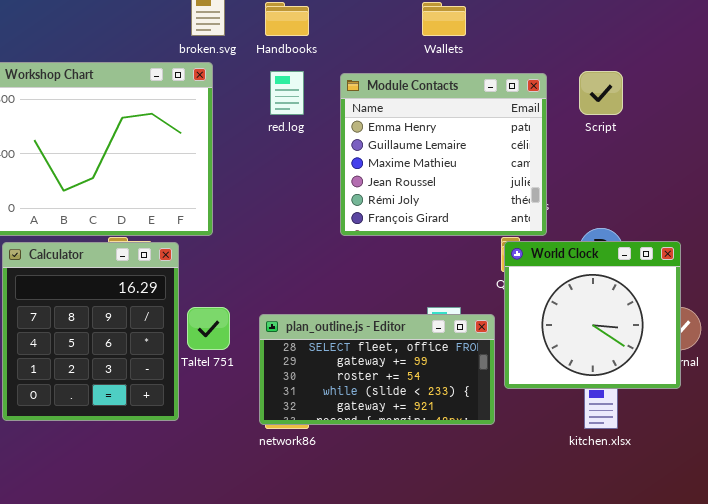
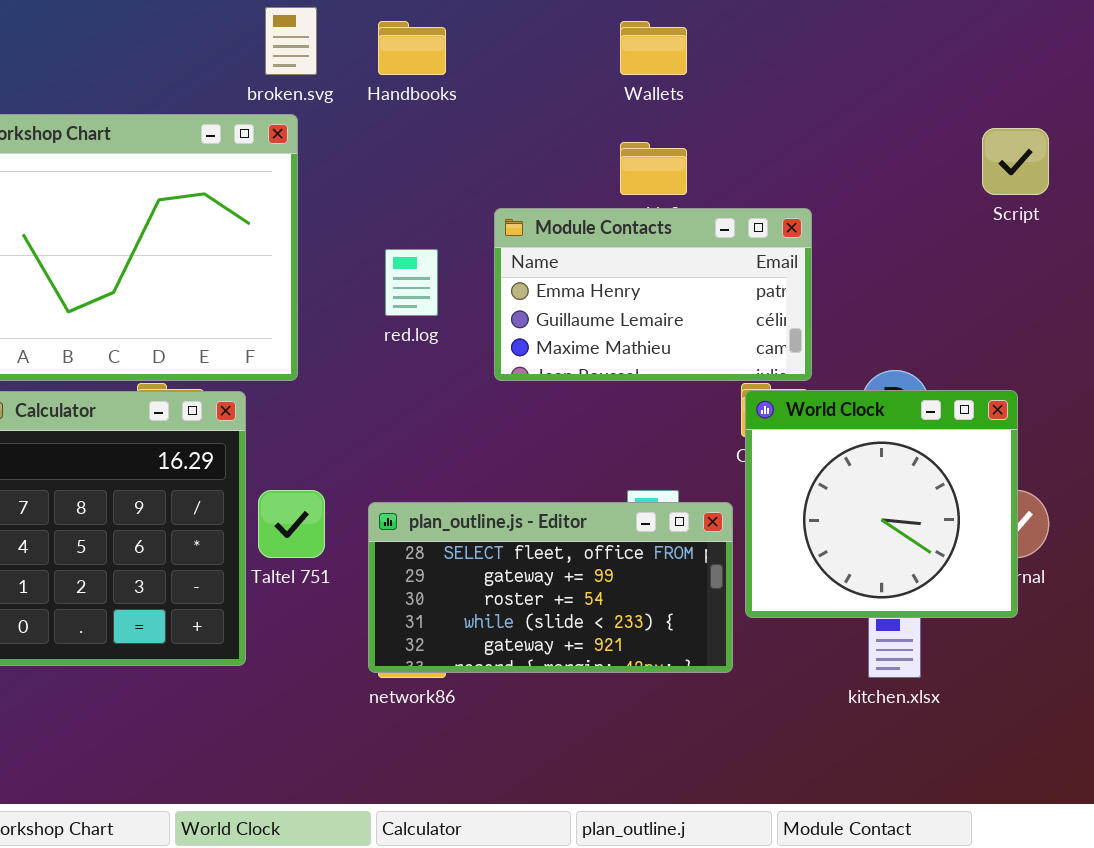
red.log: [270,71,304,115] -> [385,249,438,316], moved
Script: [579,71,623,115] -> [982,128,1049,195], moved
Module Contacts: [340,73,547,236] -> [494,208,812,381], resized

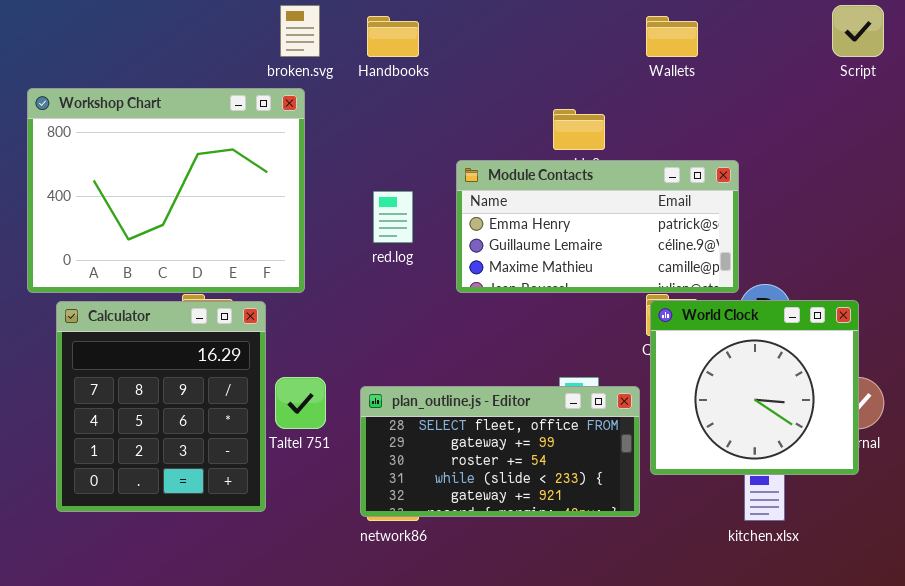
Wallets: [620,21,687,75] -> [646,16,698,57], moved
Script: [982,128,1049,195] -> [832,5,884,57], moved
Module Contacts: [494,208,812,381] -> [456,160,739,293], resized

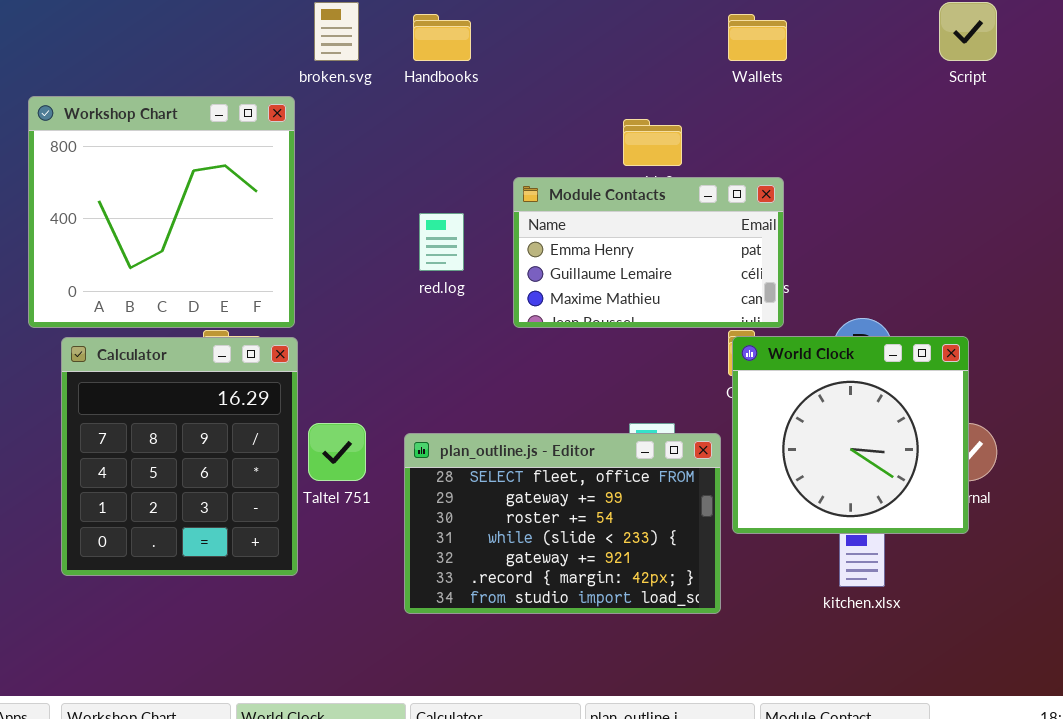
Workshop Chart: [27,88,305,293] -> [28,96,295,328], resized
Module Contacts: [456,160,739,293] -> [513,177,784,328], resized
plan_outline.js - Editor: [360,386,640,517] -> [404,433,721,614], resized

